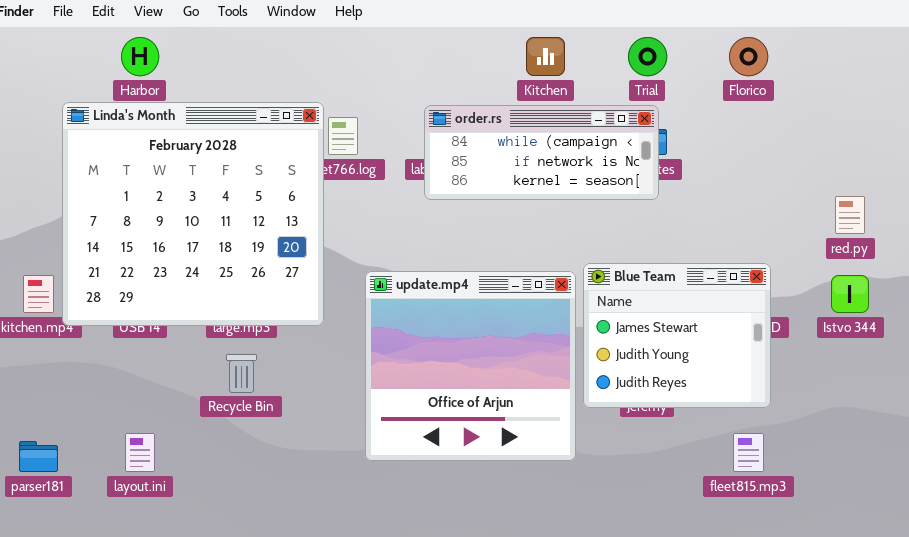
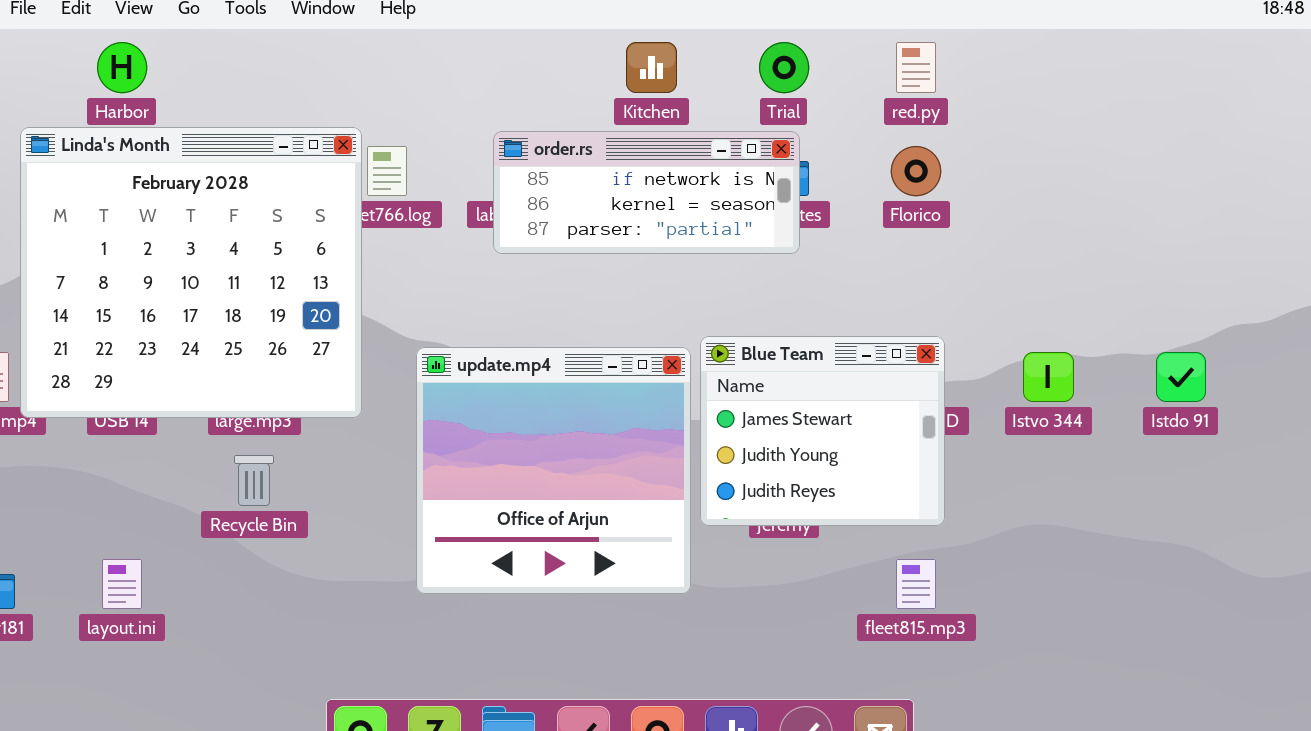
Florico: [729,37,768,76] -> [891,146,941,196], moved
order.rs: [424,105,659,200] -> [493,131,800,254], scrolled down 1 row
red.py: [835,196,865,234] -> [896,42,936,93], moved

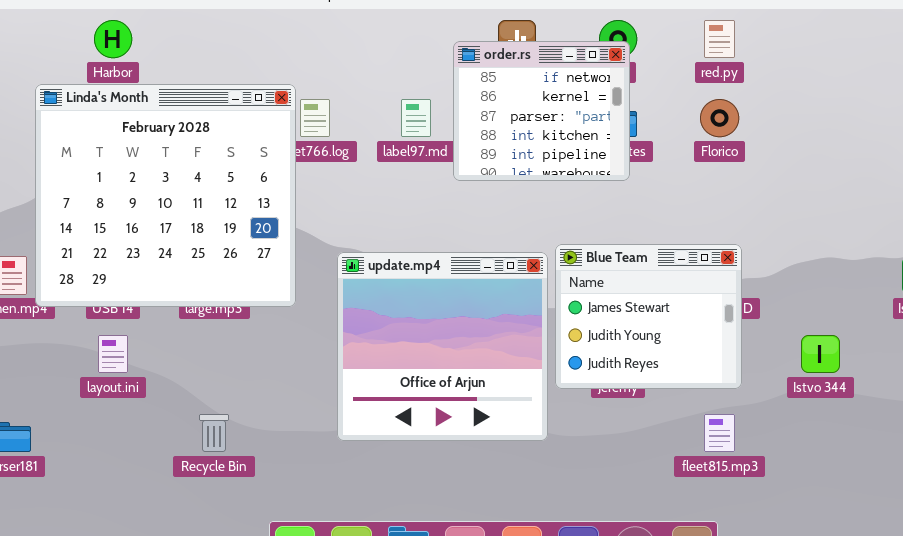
order.rs: [493,131,800,254] -> [453,41,630,181], resized
Istvo 344: [1023,352,1074,402] -> [801,335,840,373], moved
Recycle Bin: [234,455,274,506] -> [199,414,229,452], moved
layout.ini: [102,559,142,609] -> [98,335,128,373], moved

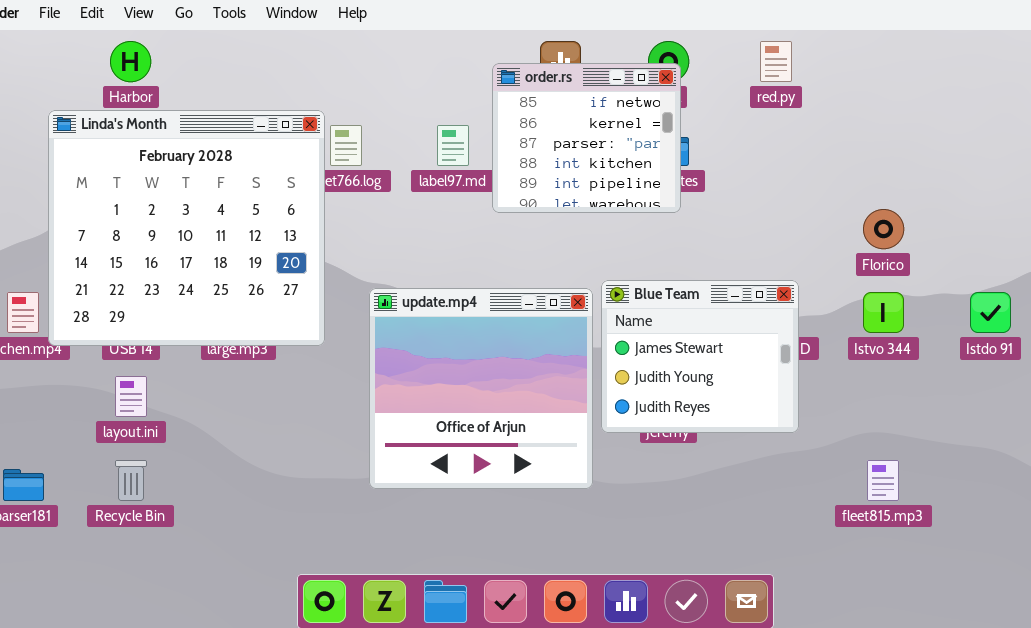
Florico: [700,99,739,137] -> [863,209,904,249], moved
Istvo 344: [801,335,840,373] -> [863,292,904,333], moved
Recycle Bin: [199,414,229,452] -> [115,460,147,501], moved
fleet815.mp3: [704,414,735,452] -> [867,460,899,501], moved

